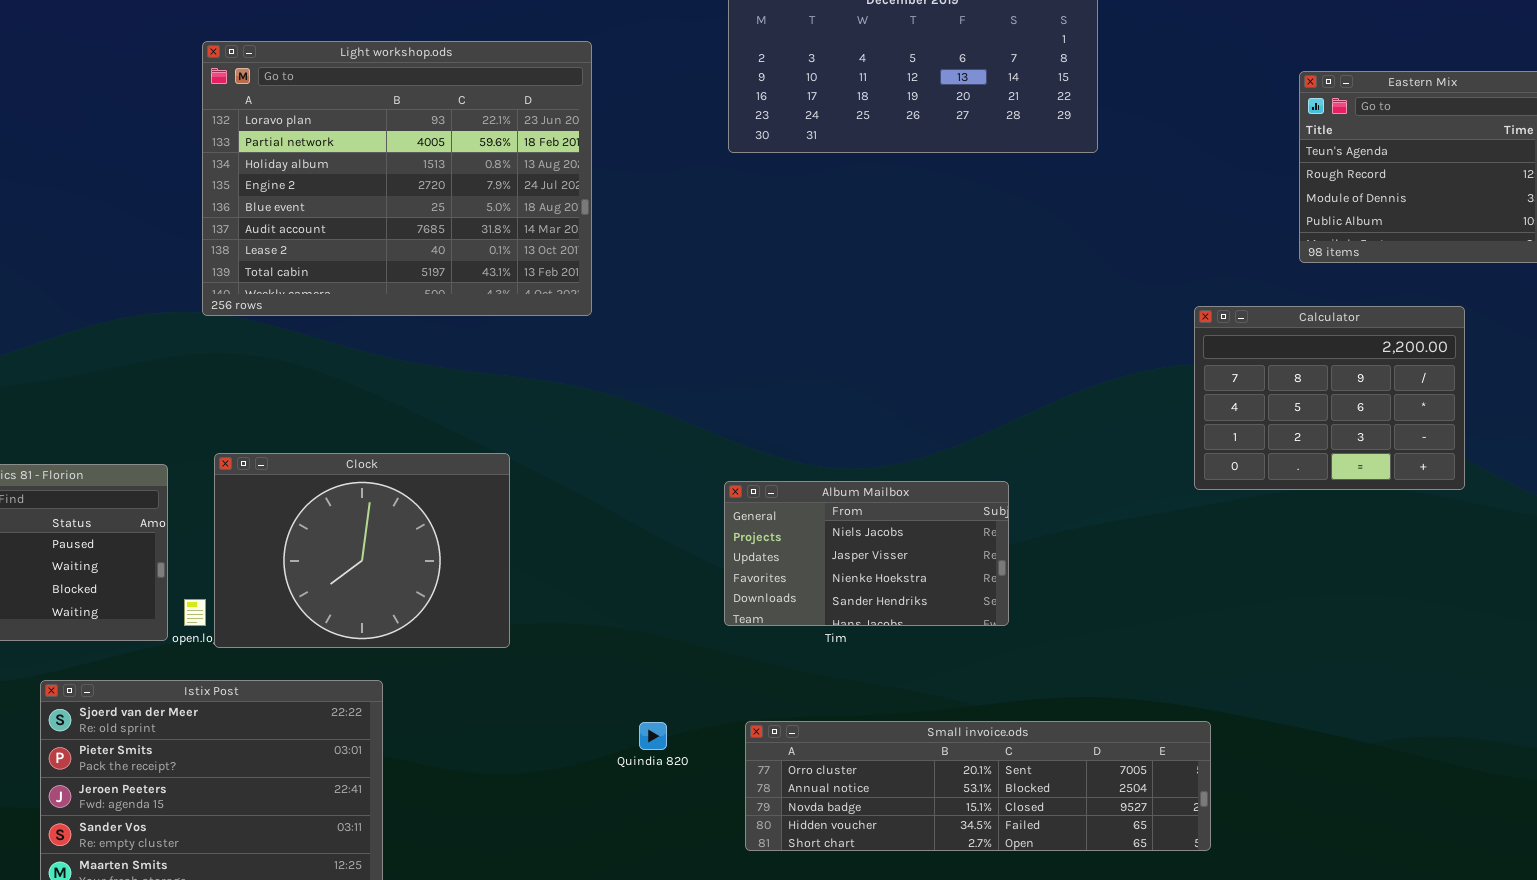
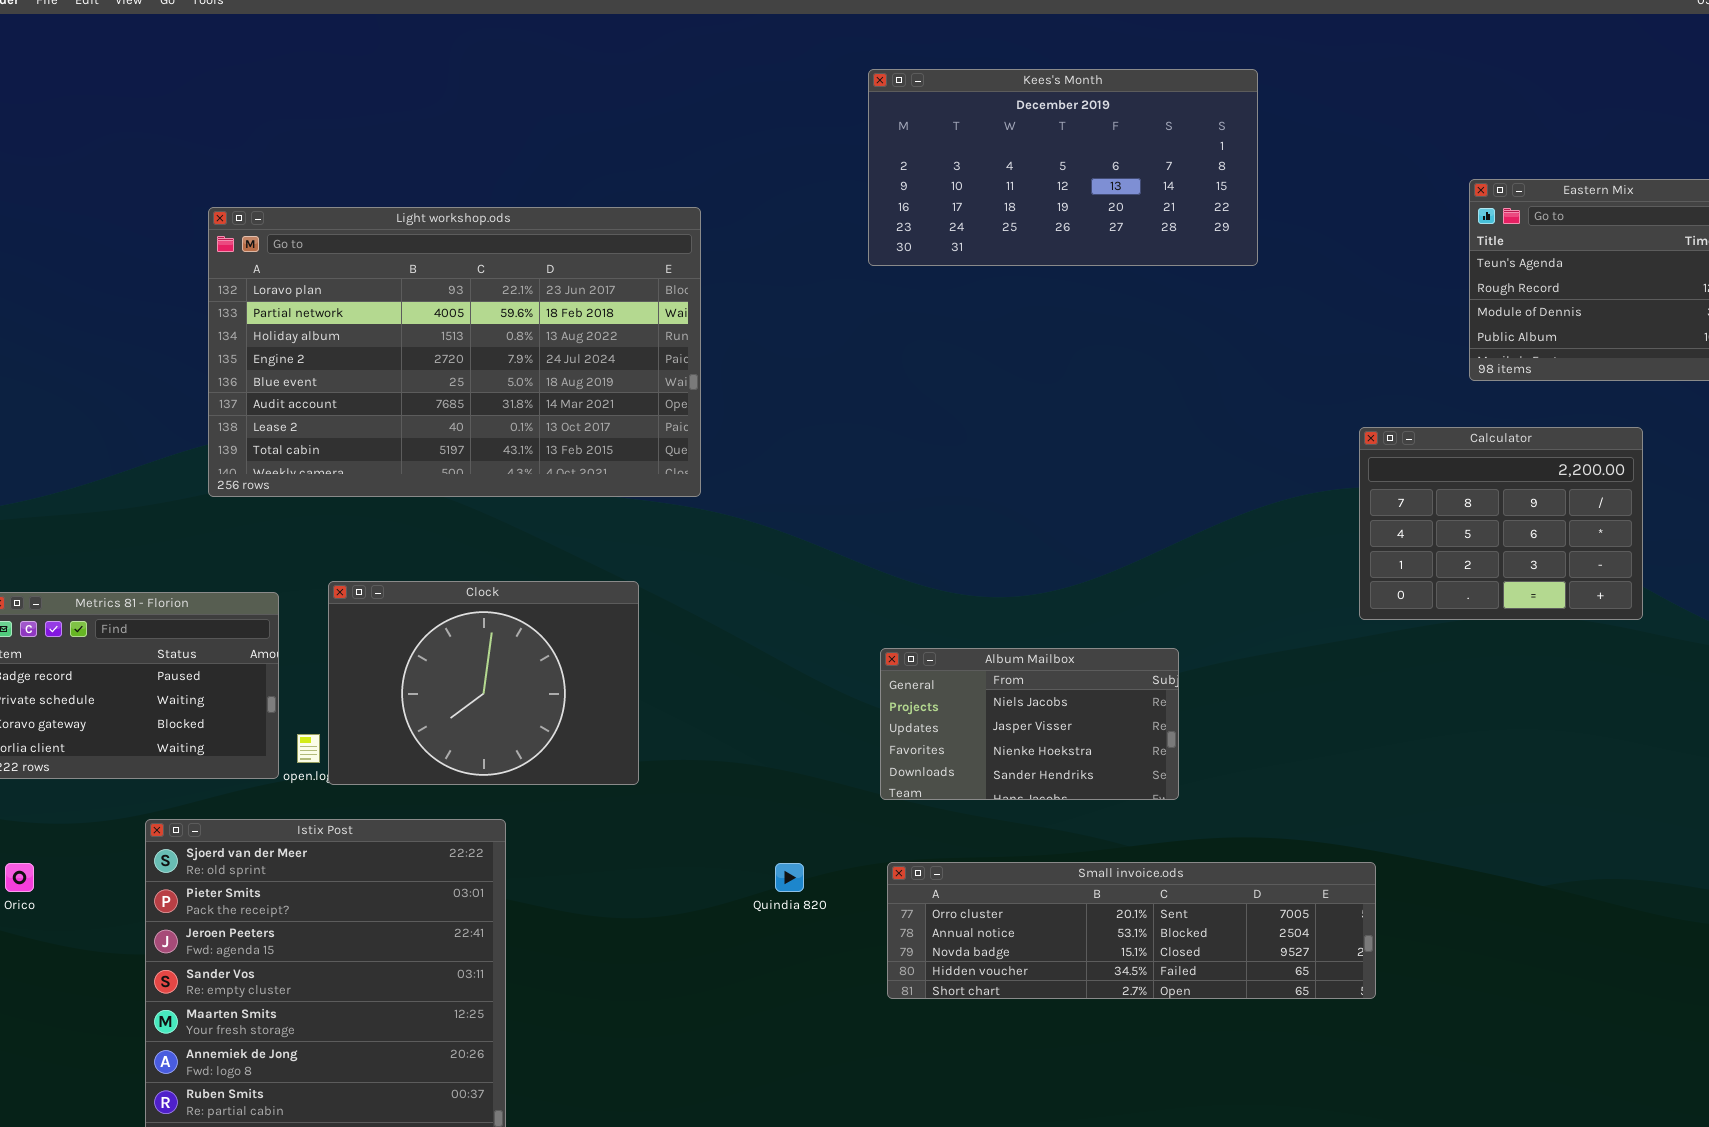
Light workshop.ods: [202,41,592,316] -> [208,207,701,497], moved, resized
Album Mailbox: [724,481,1009,626] -> [880,648,1179,800], moved

